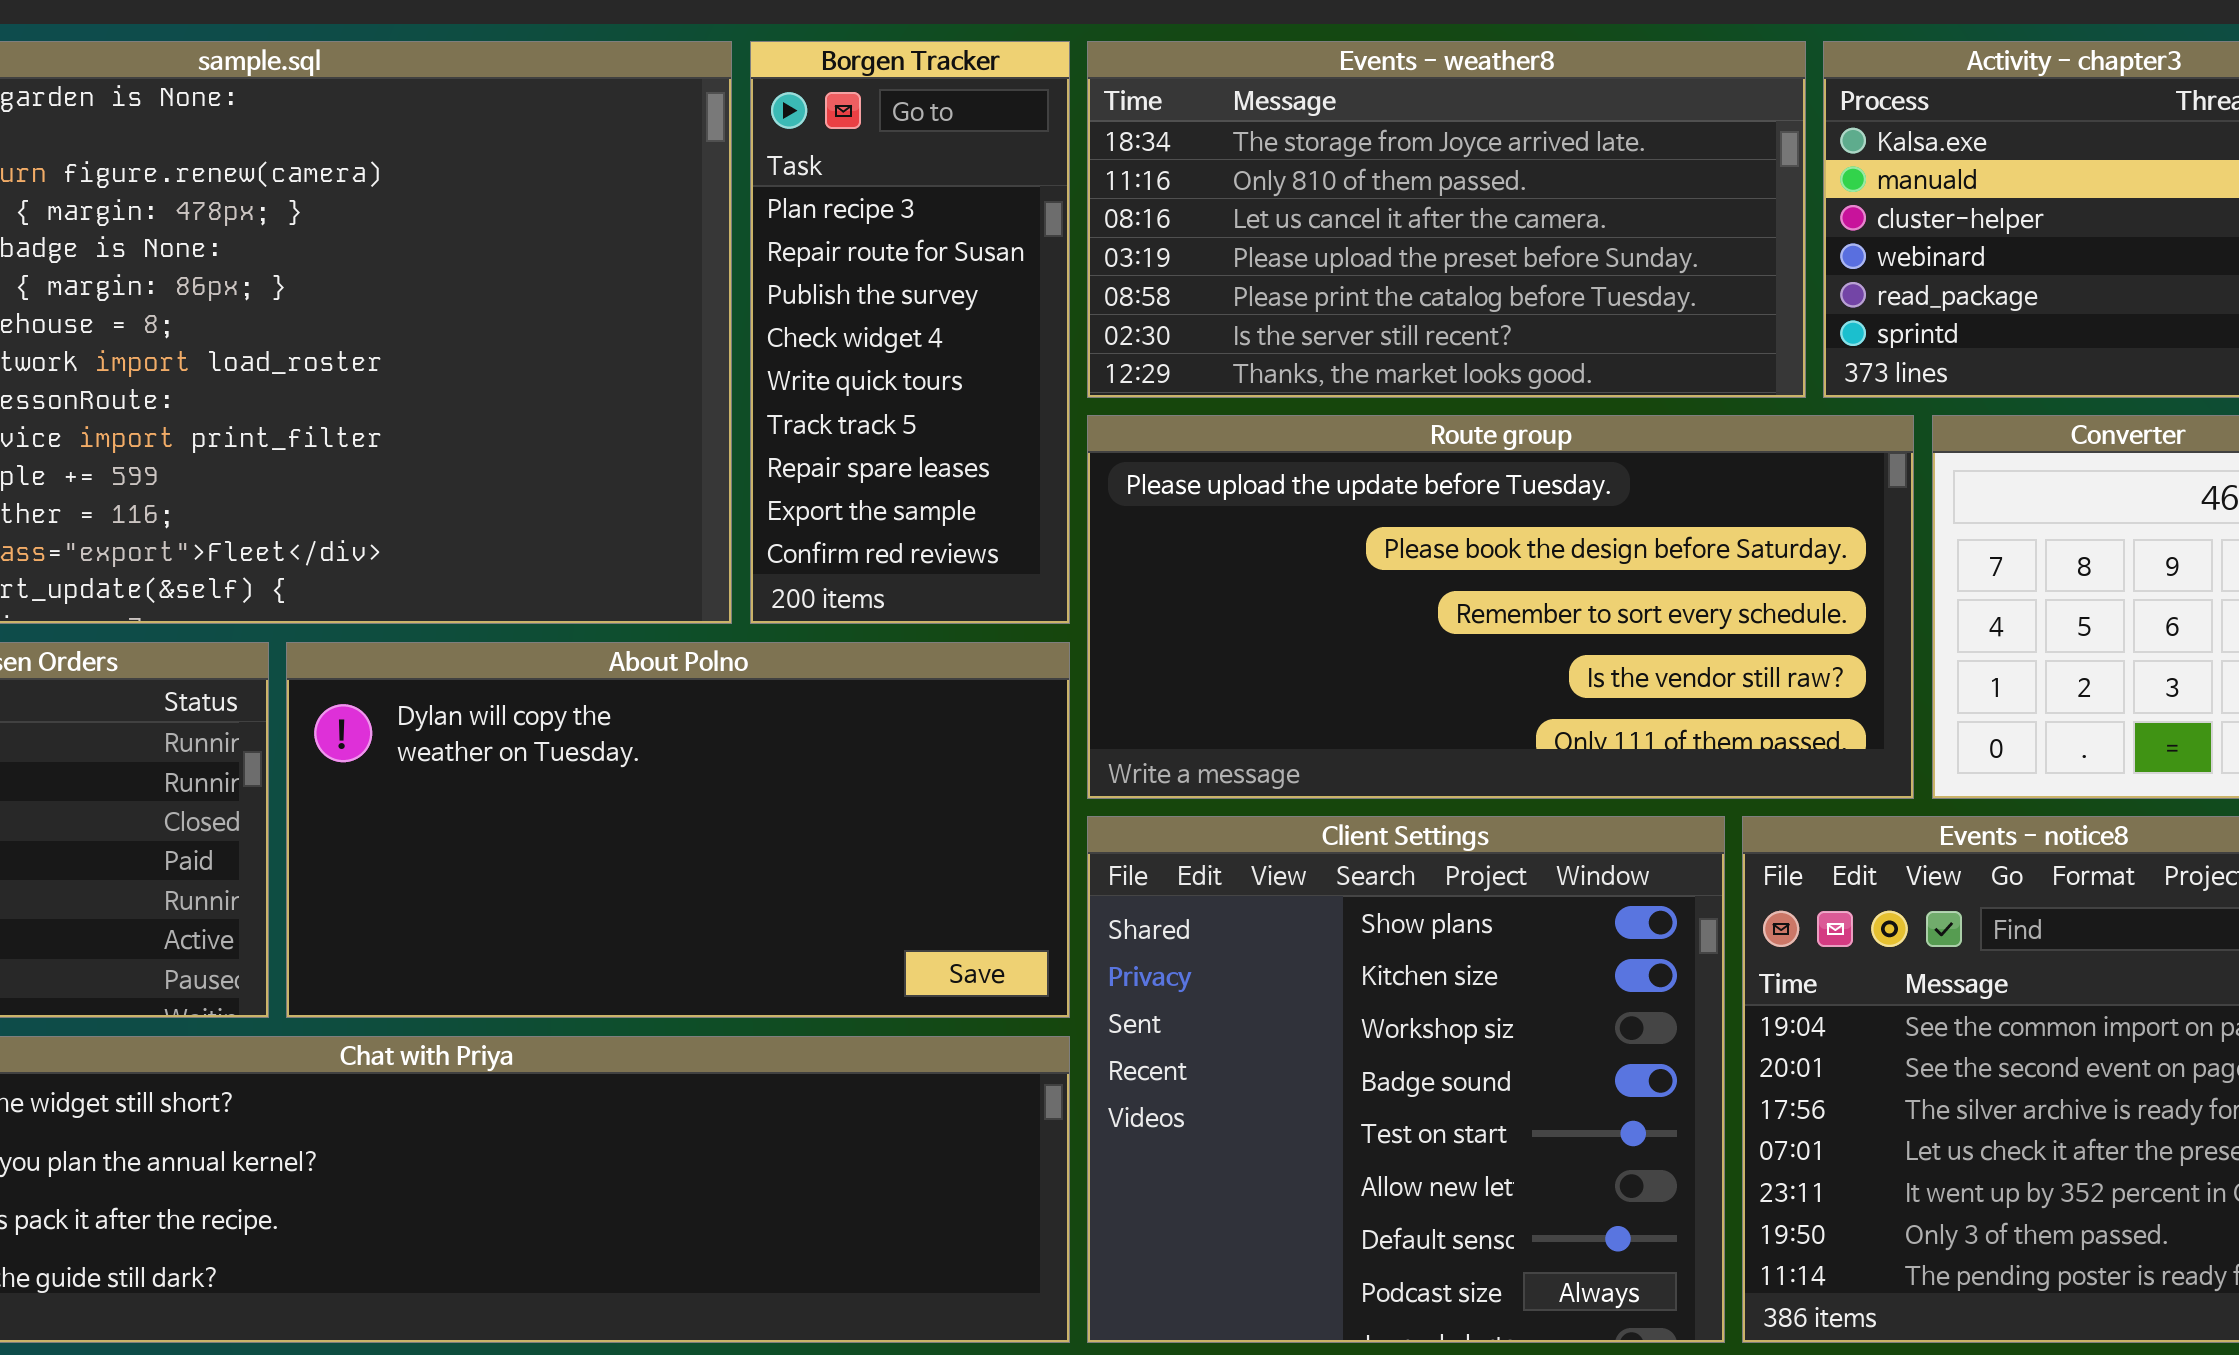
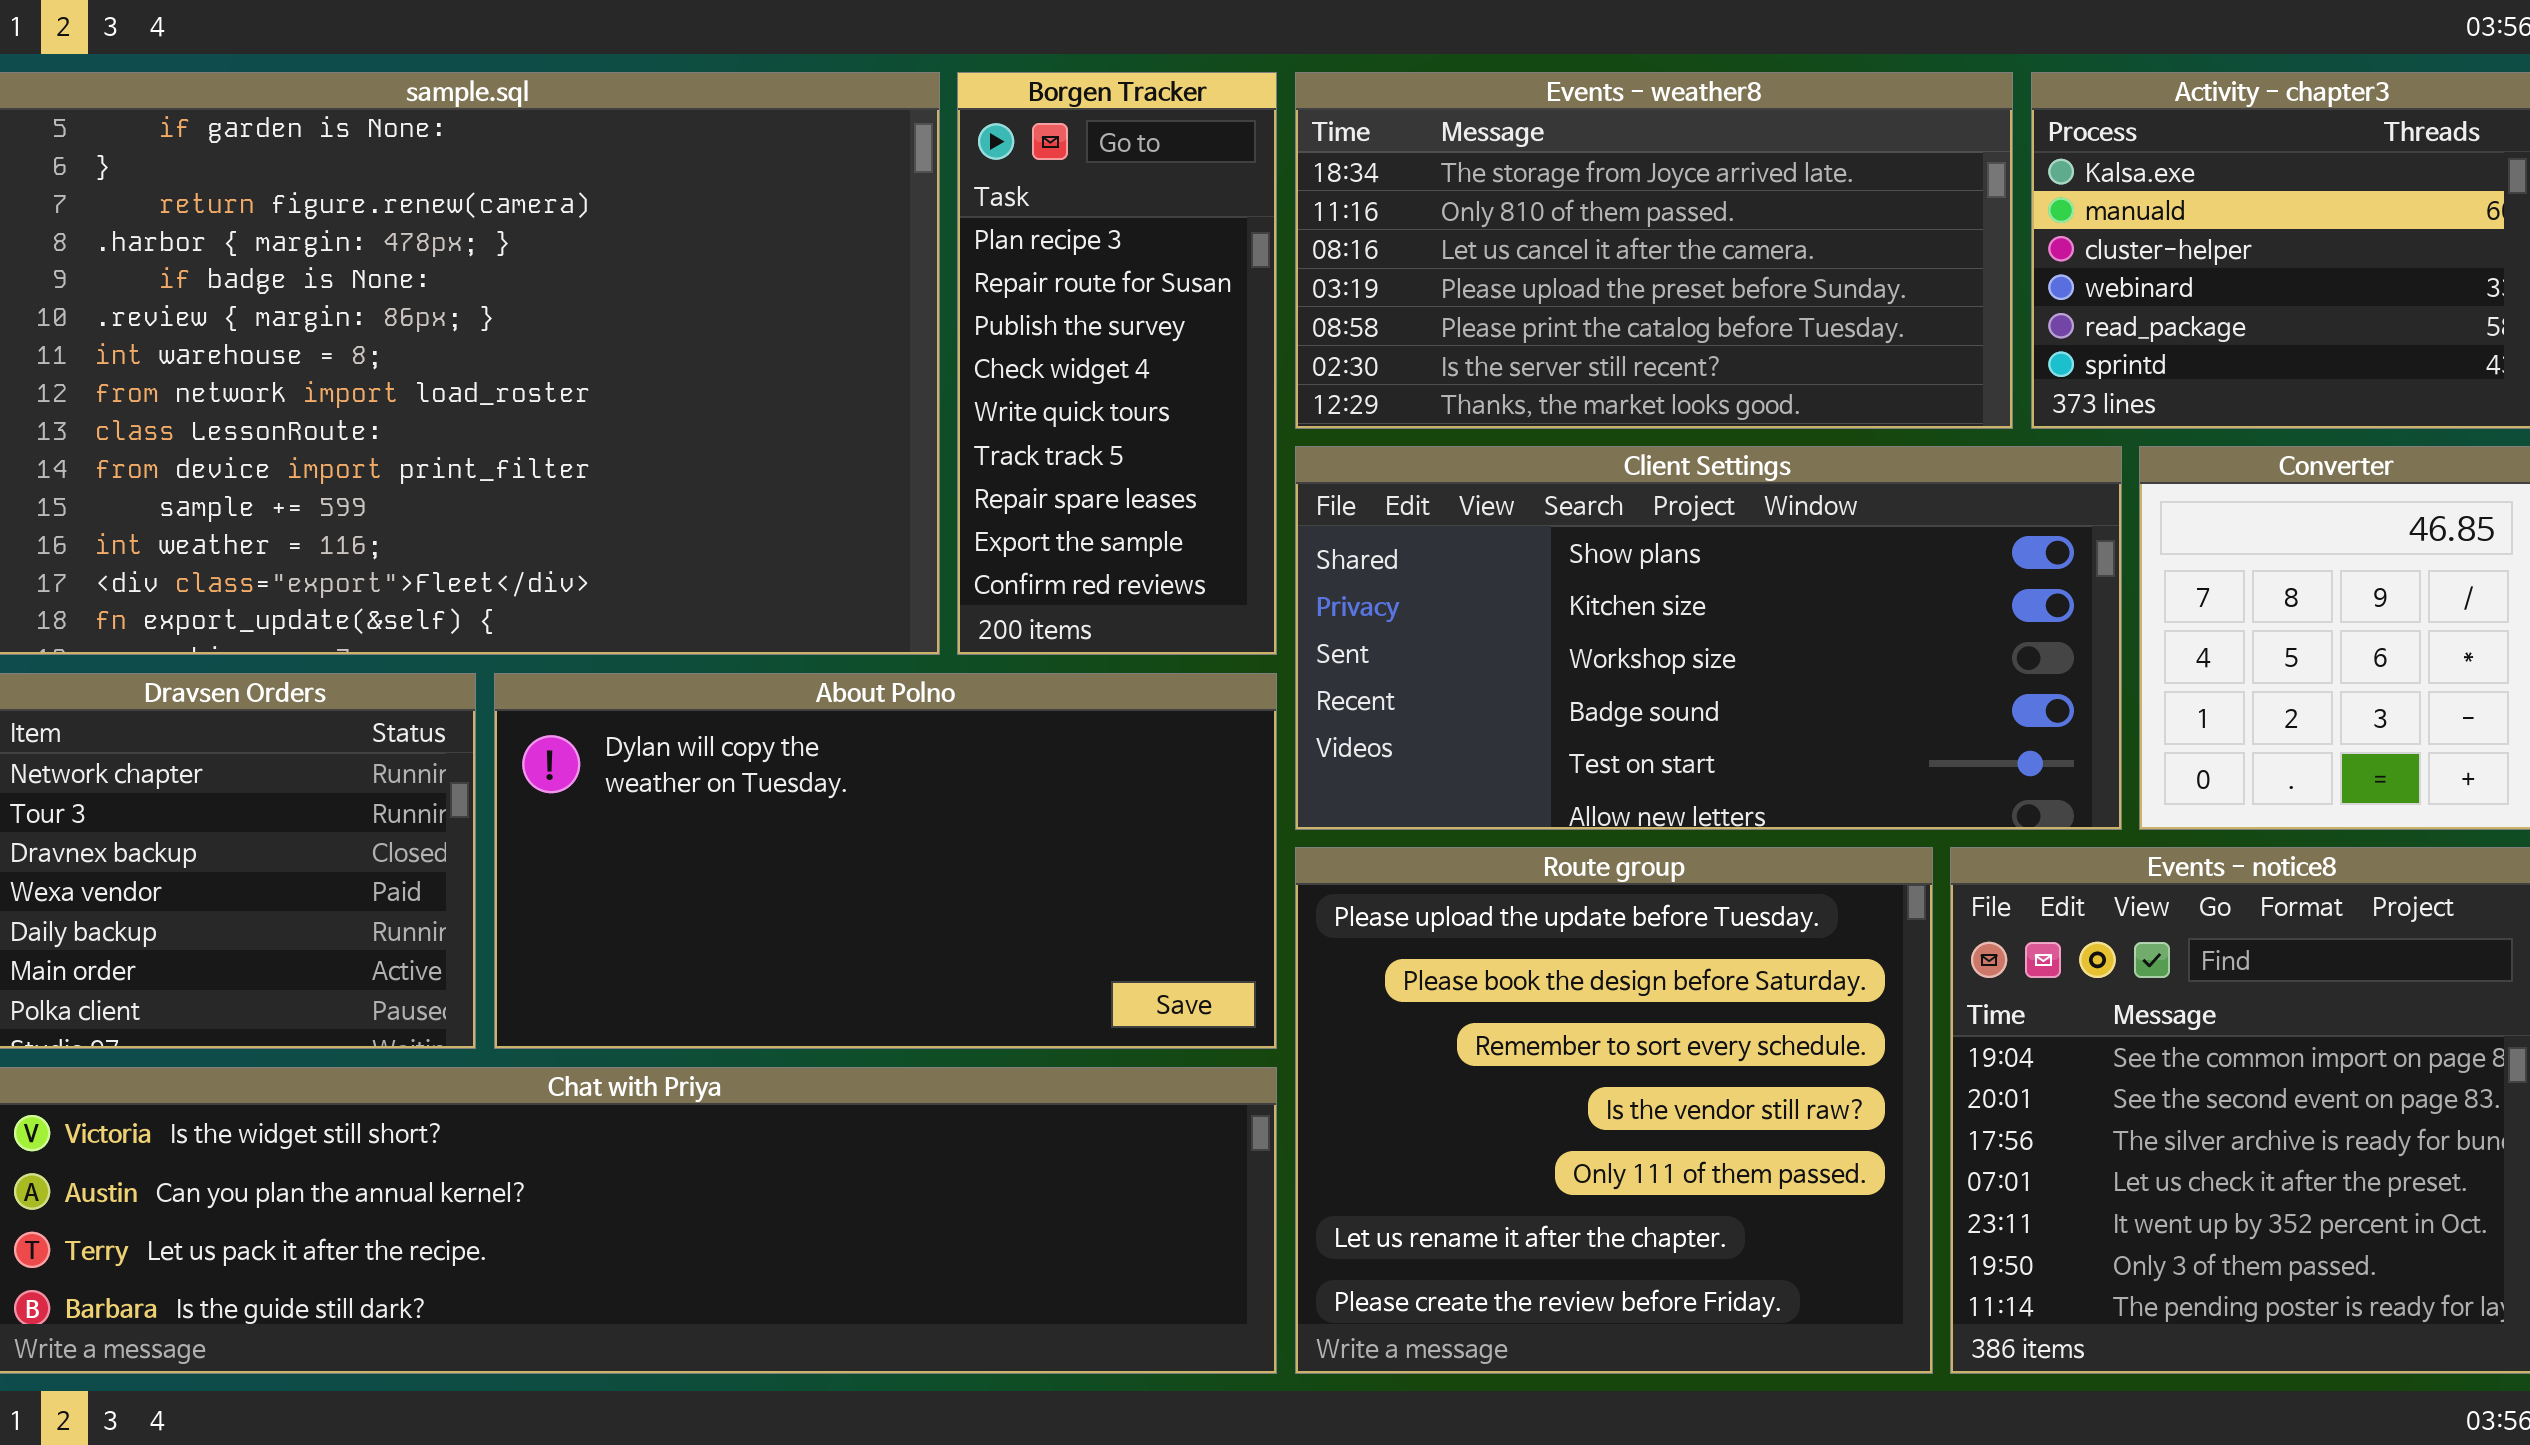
Route group: [1087,415,1914,799] -> [1295,847,1933,1374], moved, resized
Client Settings: [1087,816,1725,1343] -> [1295,446,2122,830], moved, resized

